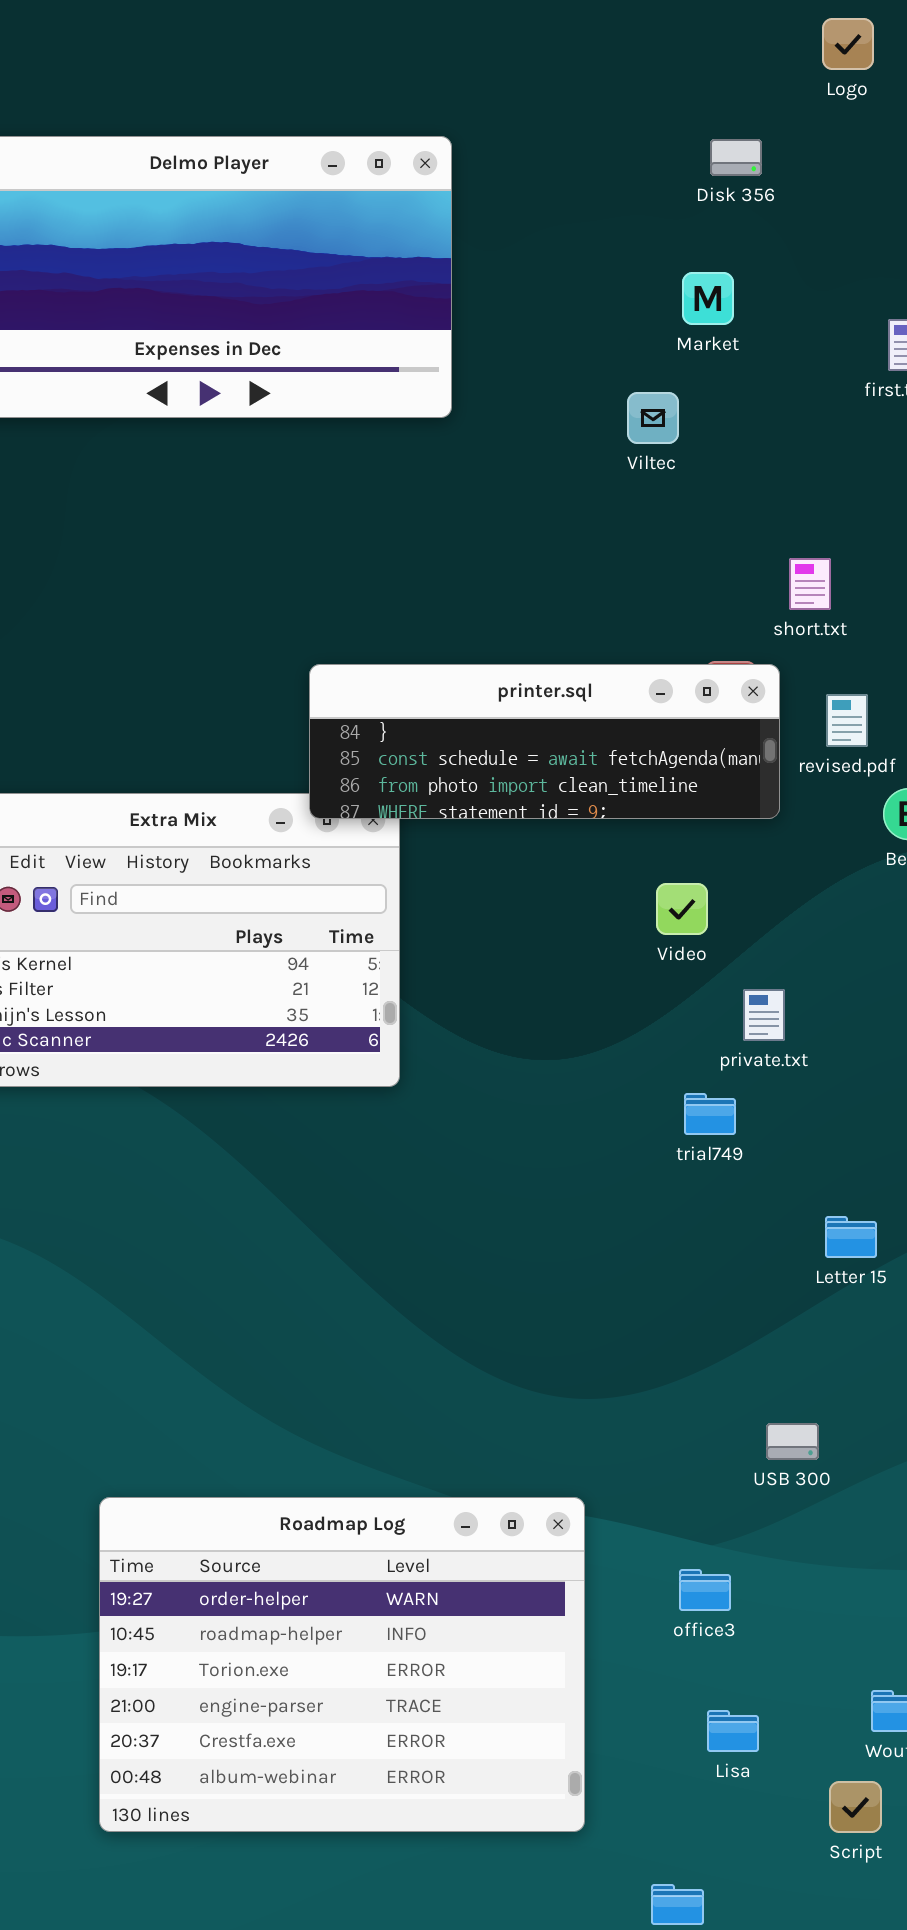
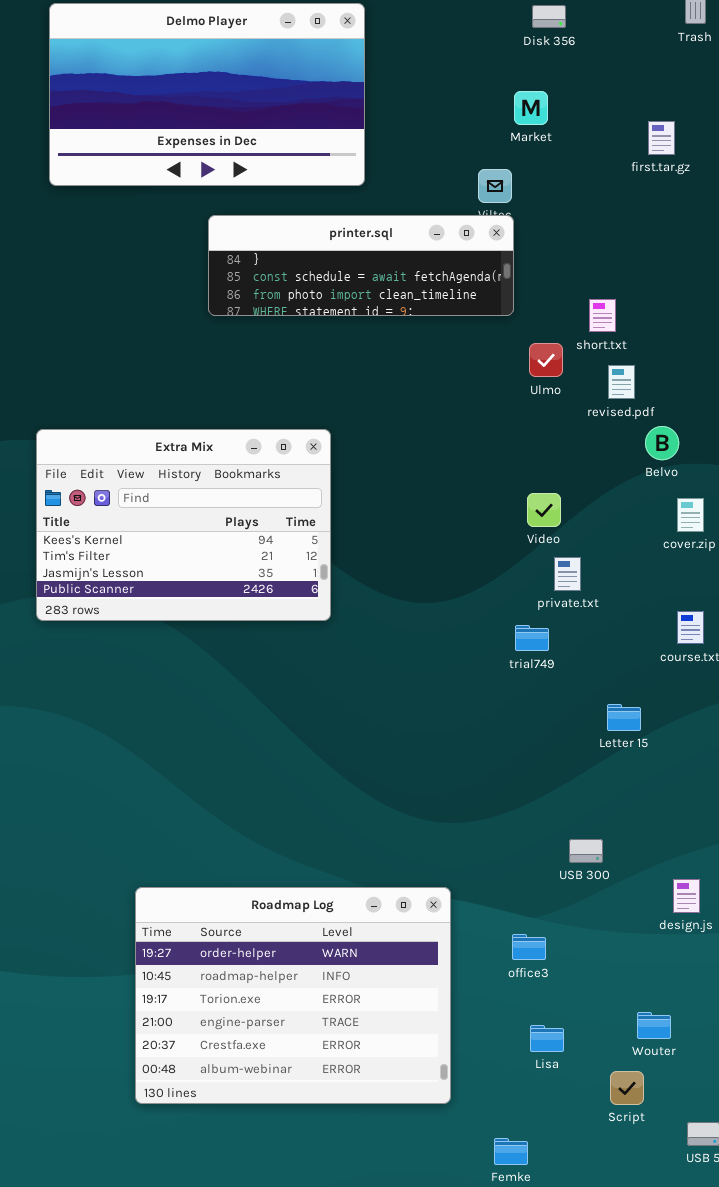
short.txt: [789,558,831,610] -> [589,299,616,332], moved
printer.sql: [309,664,780,819] -> [208,215,514,316], moved
Video: [656,883,708,935] -> [527,493,561,527], moved

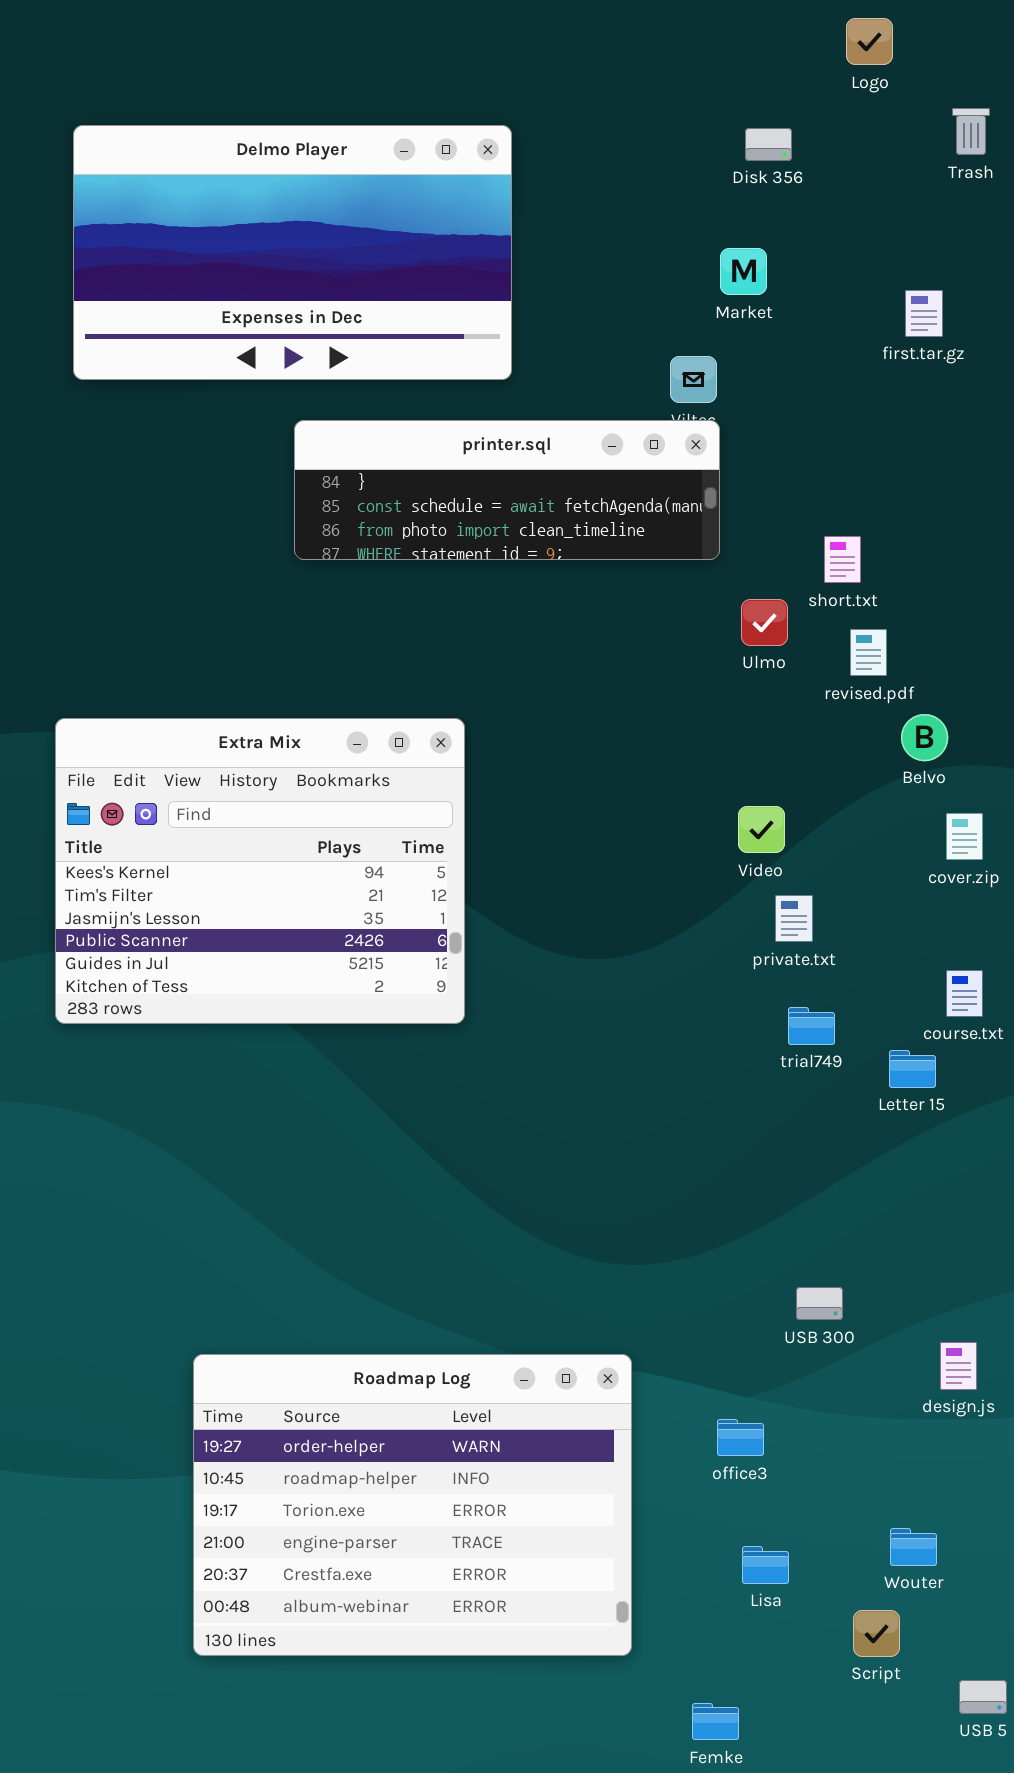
Extra Mix: [36,429,331,621] -> [55,718,465,1024], resized
trial749: [515,625,549,651] -> [788,1007,835,1045], moved
Letter 15: [607,704,641,731] -> [889,1050,936,1088], moved

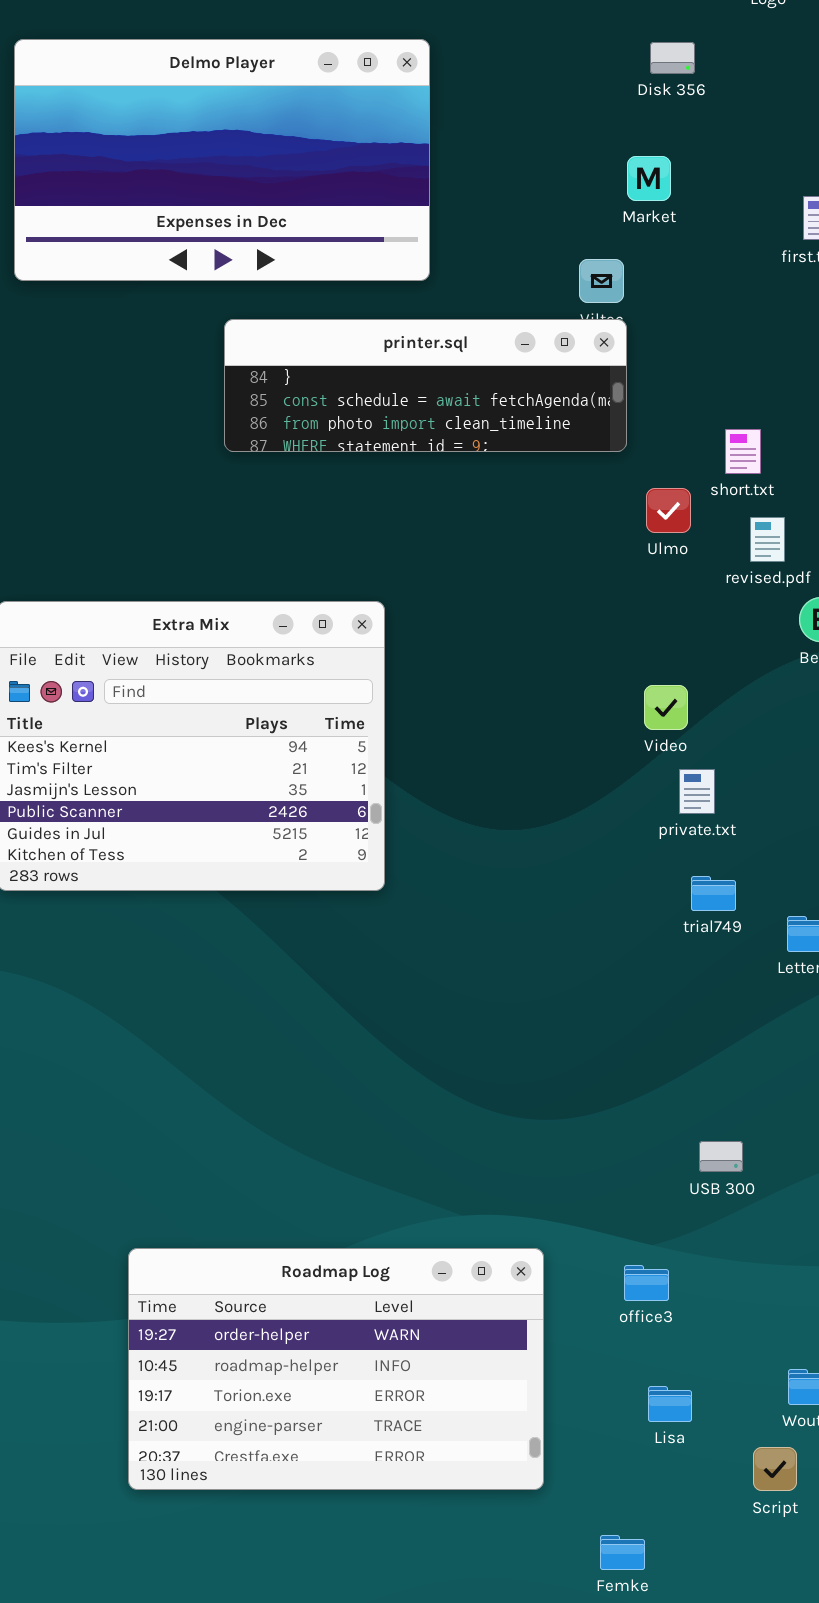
Roadmap Log: [193,1354,632,1656] -> [128,1248,544,1490], resized

